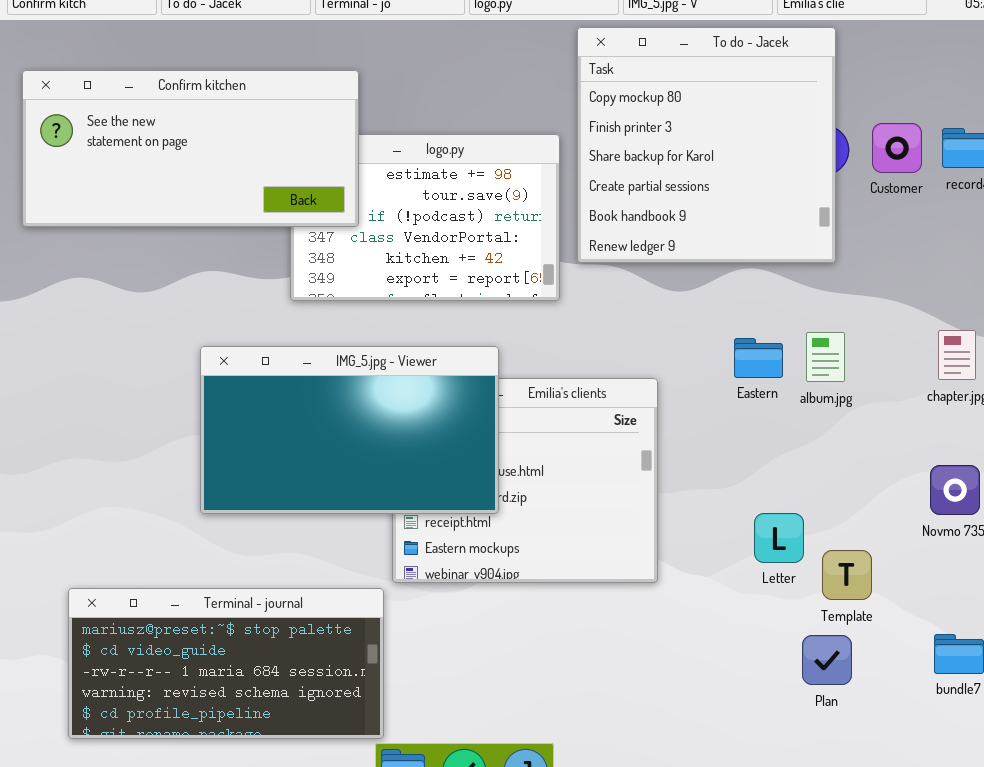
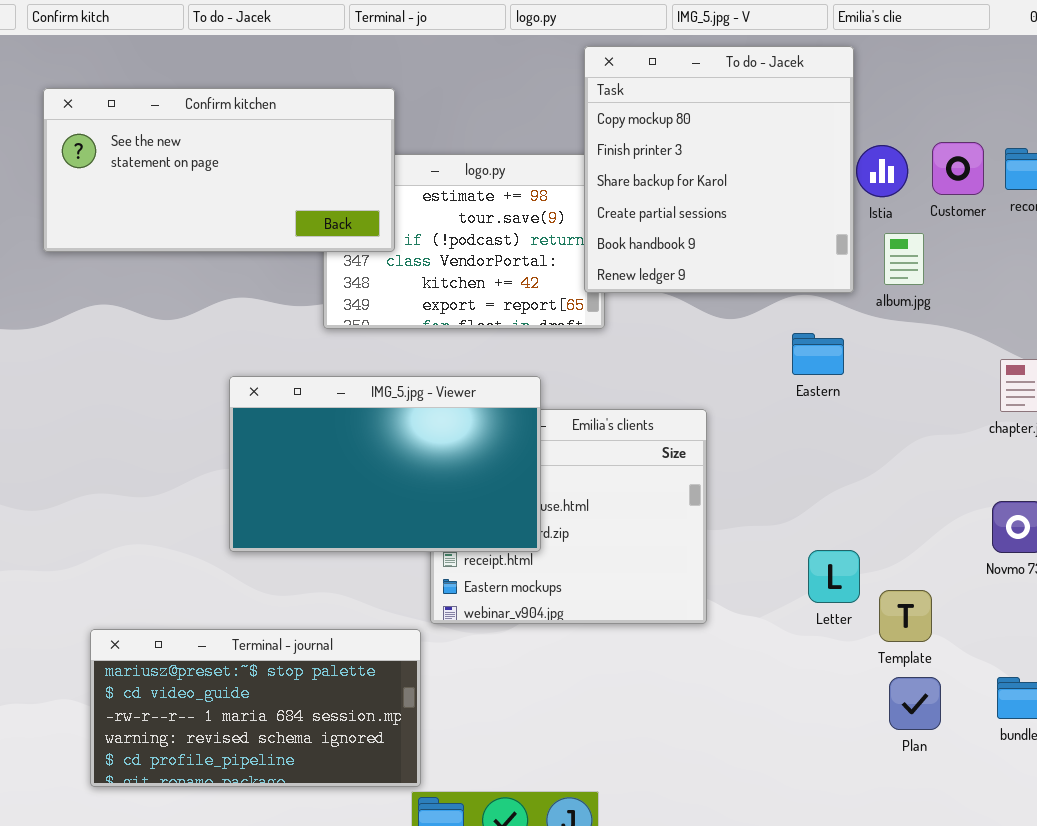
To do - Jacek: [577,27,836,263] -> [584,46,854,293], moved
album.jpg: [806,332,845,382] -> [884,233,924,285], moved
Eastern: [734,338,783,378] -> [792,333,844,375], moved
Plan: [802,635,852,685] -> [889,677,941,730], moved

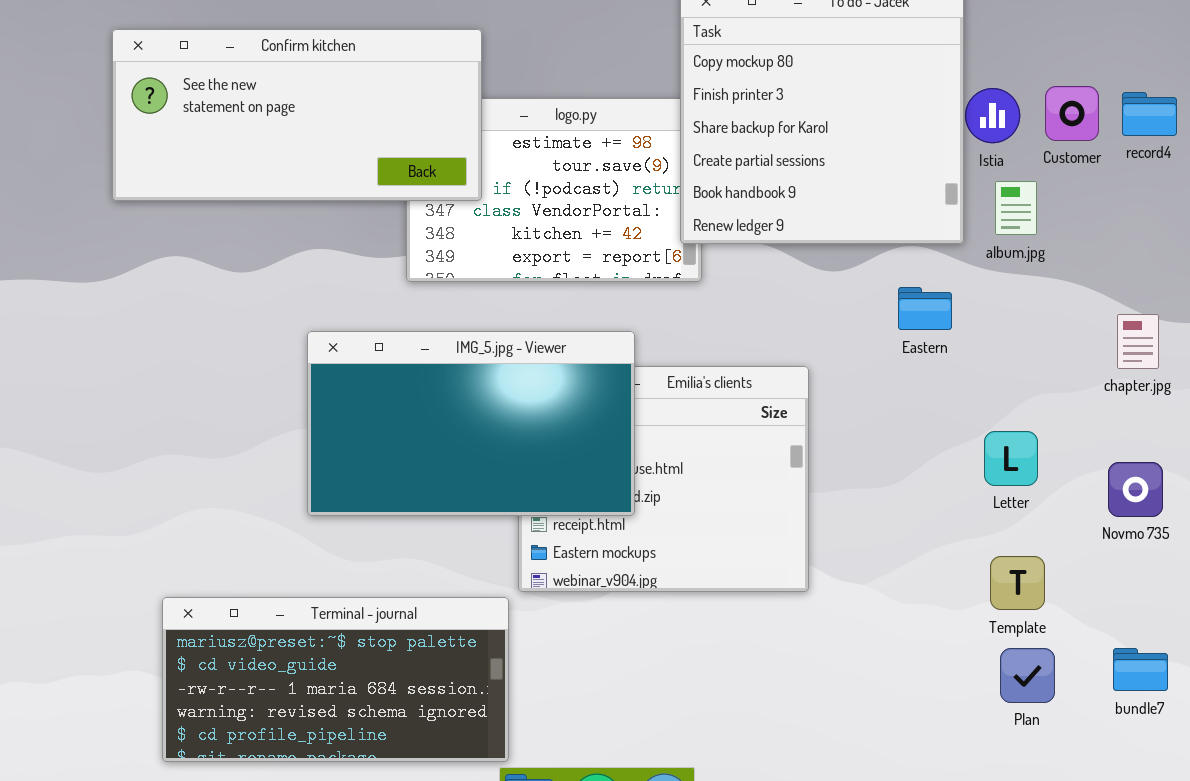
Letter: [808,550,860,603] -> [984,431,1038,486], moved

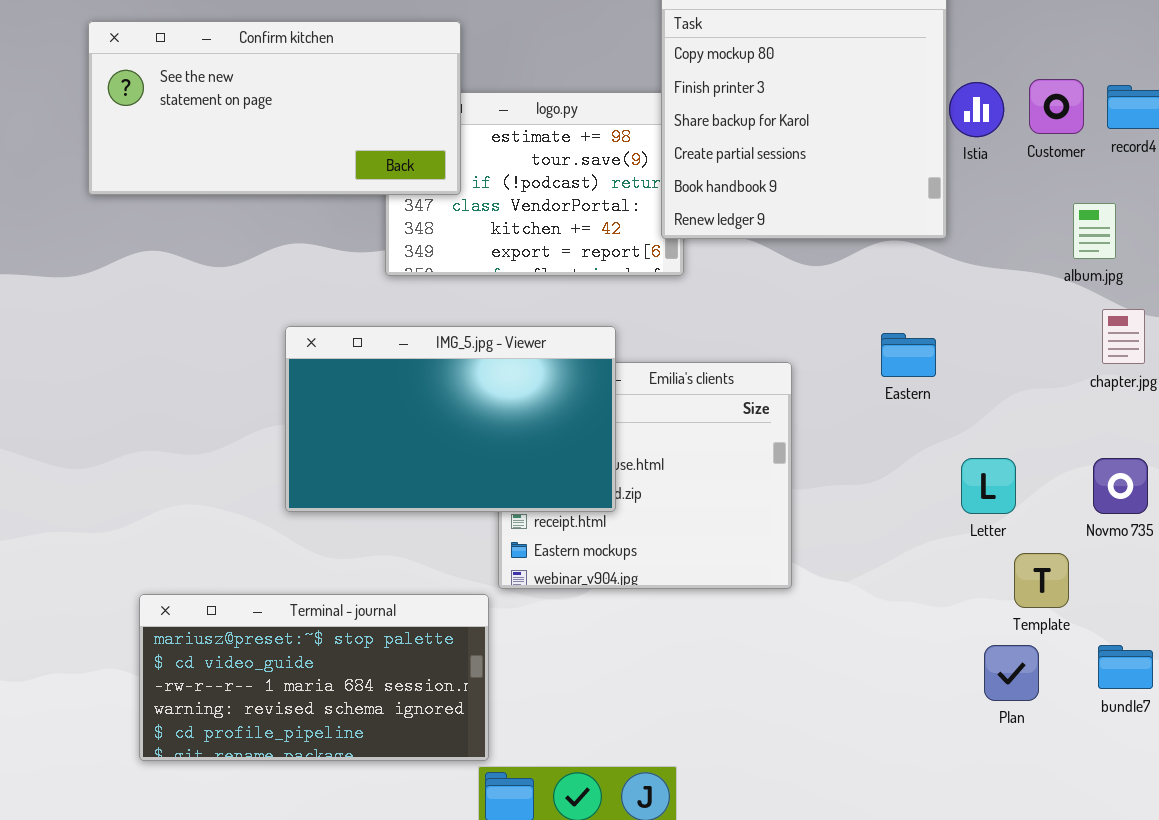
album.jpg: [995,181,1037,235] -> [1073,203,1116,259], moved
Eastern: [898,287,952,330] -> [881,333,936,377], moved
Letter: [984,431,1038,486] -> [961,458,1016,514], moved
Template: [990,556,1045,610] -> [1014,553,1069,608], moved

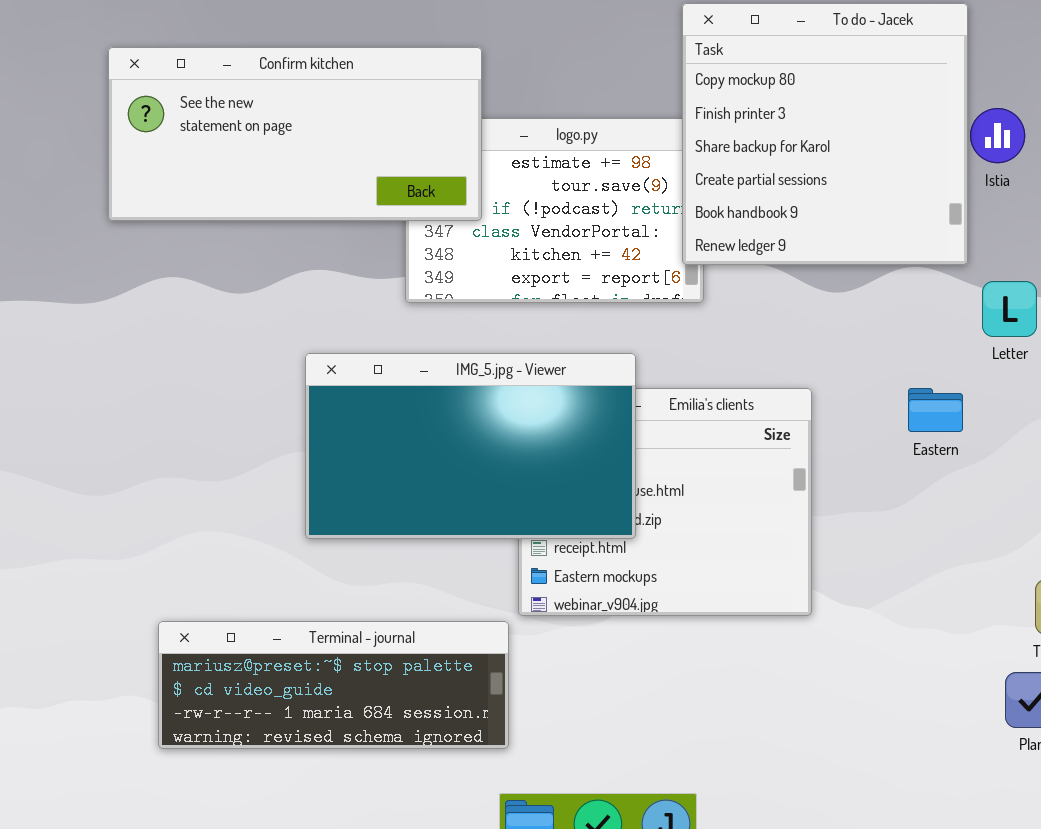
Eastern: [881,333,936,377] -> [908,388,963,432], moved
Letter: [961,458,1016,514] -> [982,281,1037,337], moved
Terminal - journal: [139,594,489,761] -> [158,621,509,749], resized

